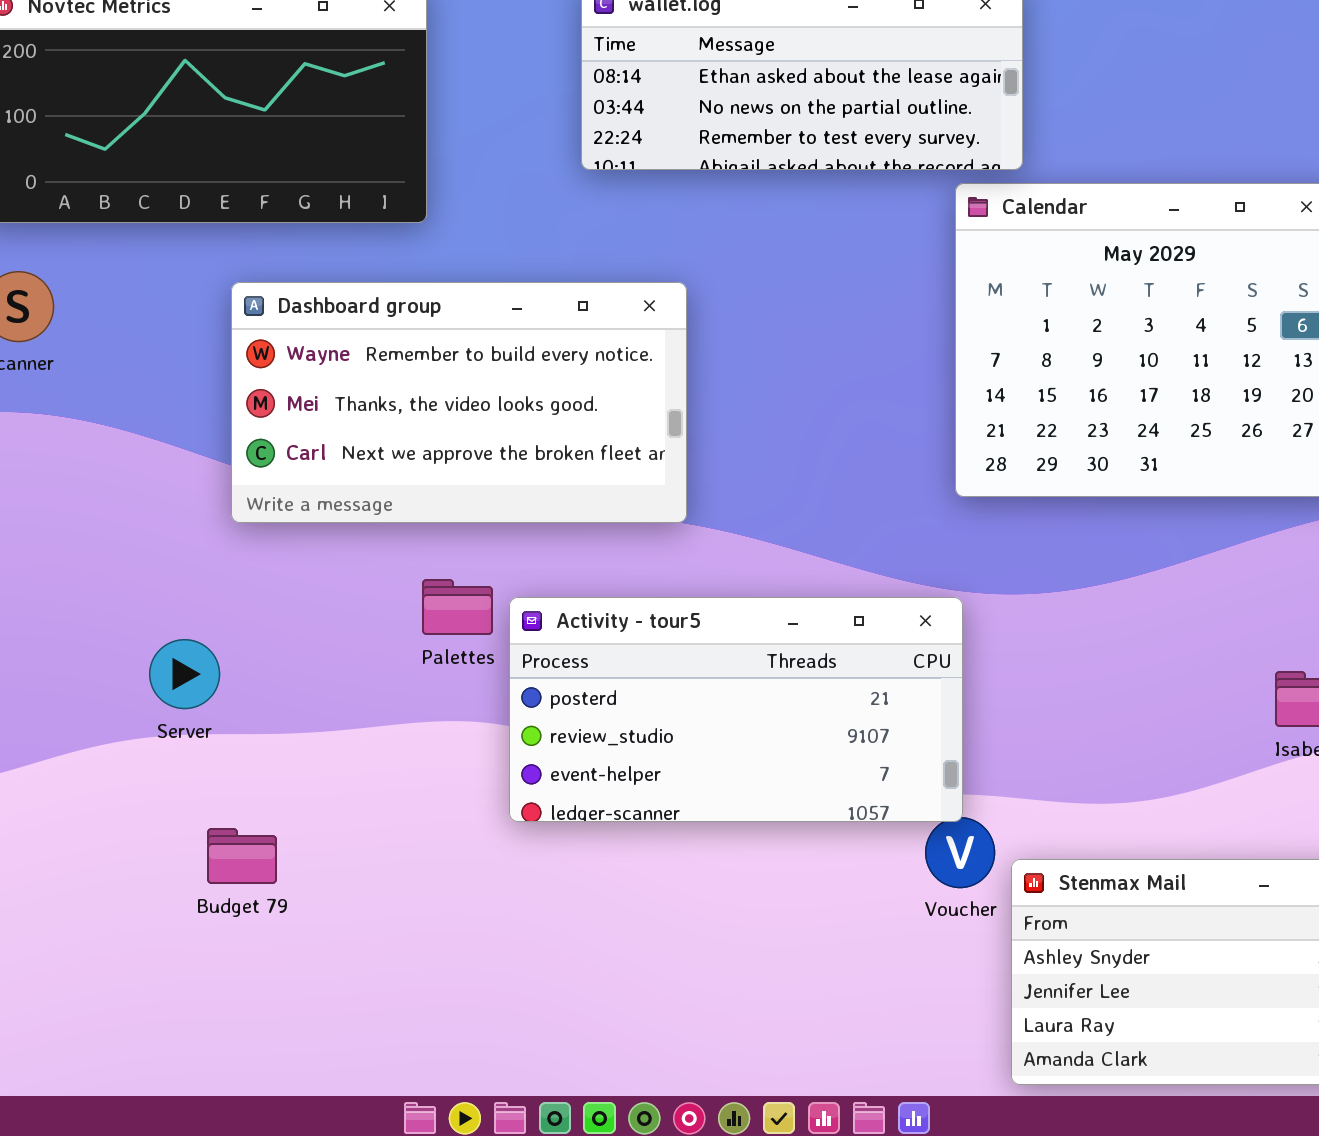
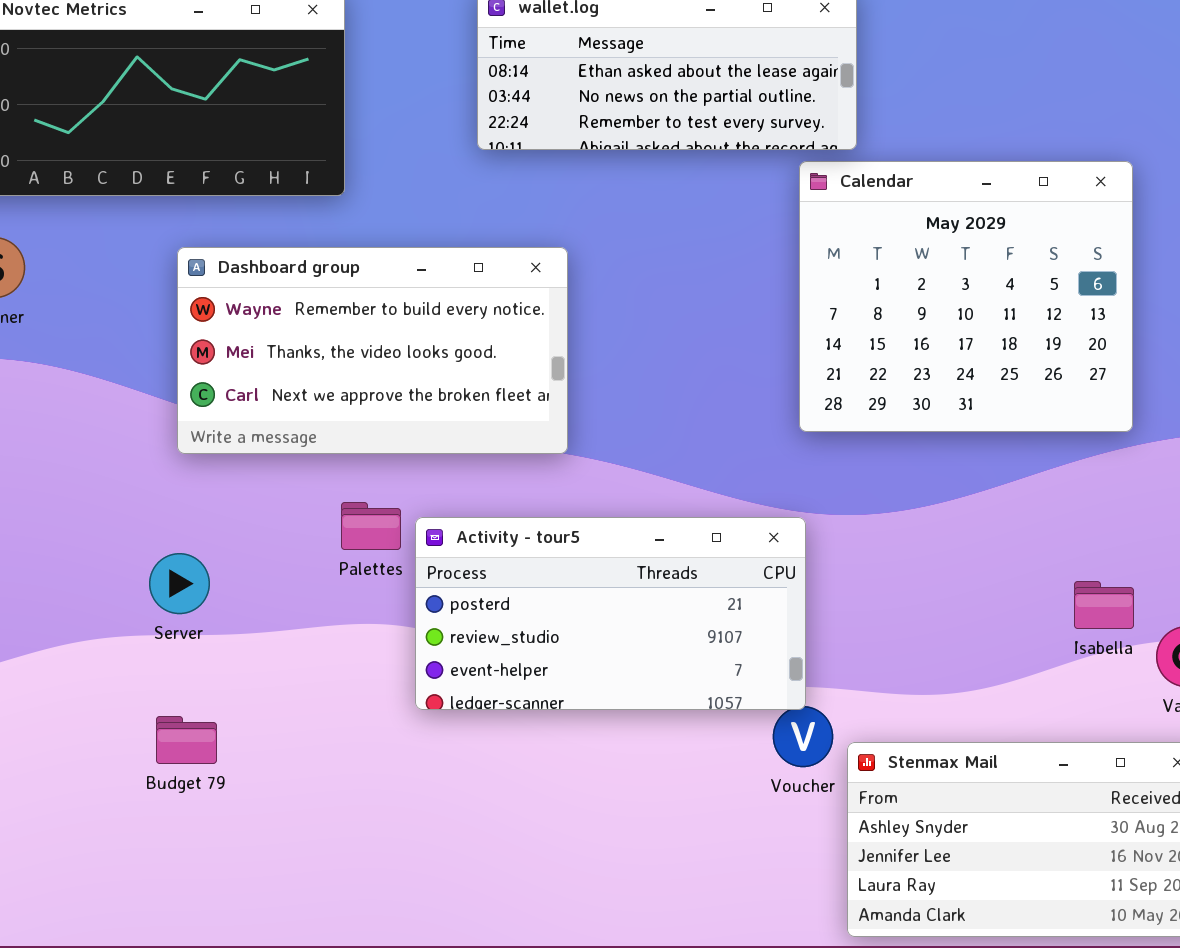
Server: [149,639,220,709] -> [149,553,210,614], moved

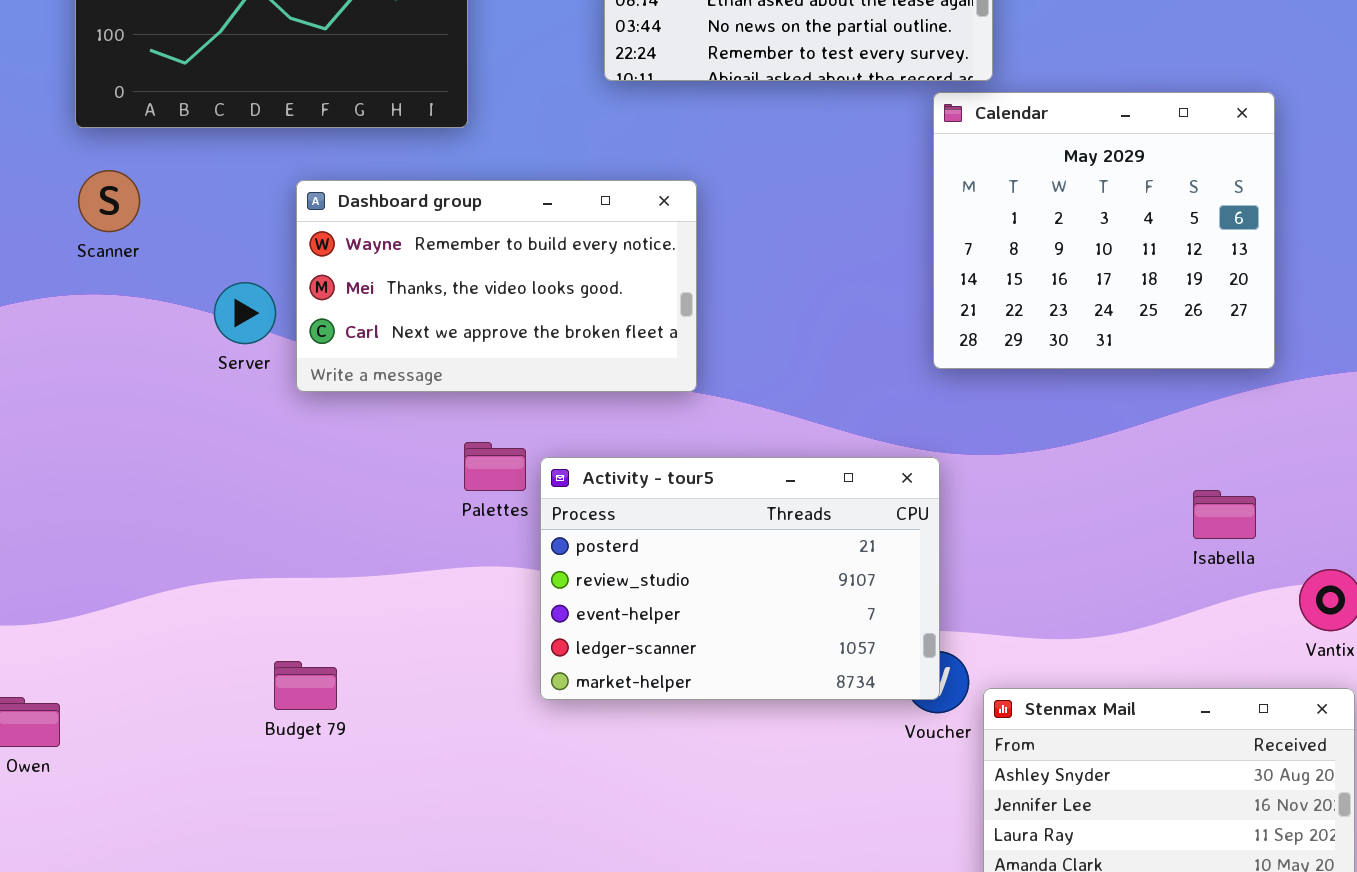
Activity - tour5: [415,517,806,710] -> [540,457,940,700], resized
Server: [149,553,210,614] -> [214,282,276,344], moved
Isabella: [1074,581,1134,629] -> [1193,490,1256,539], moved

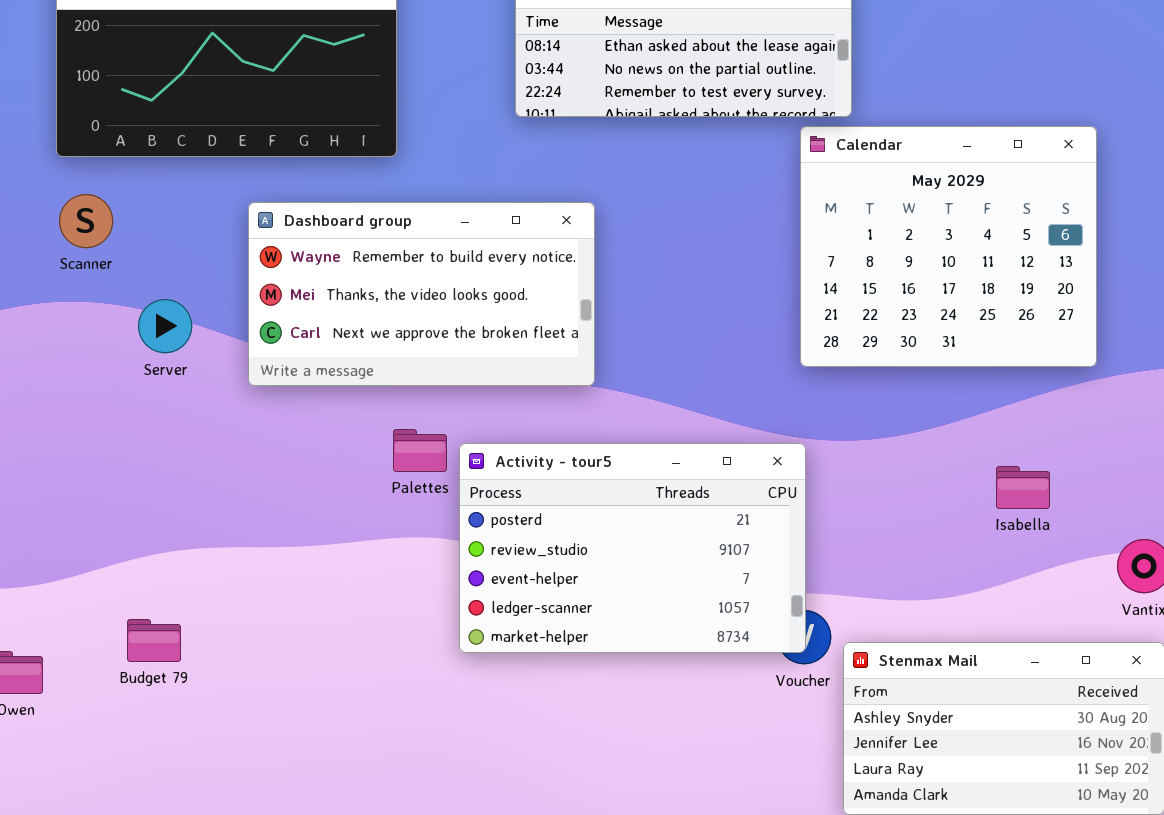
Server: [214,282,276,344] -> [138,299,192,353], moved
Isabella: [1193,490,1256,539] -> [996,466,1050,509], moved
Budget 79: [274,661,337,710] -> [127,619,181,662], moved

